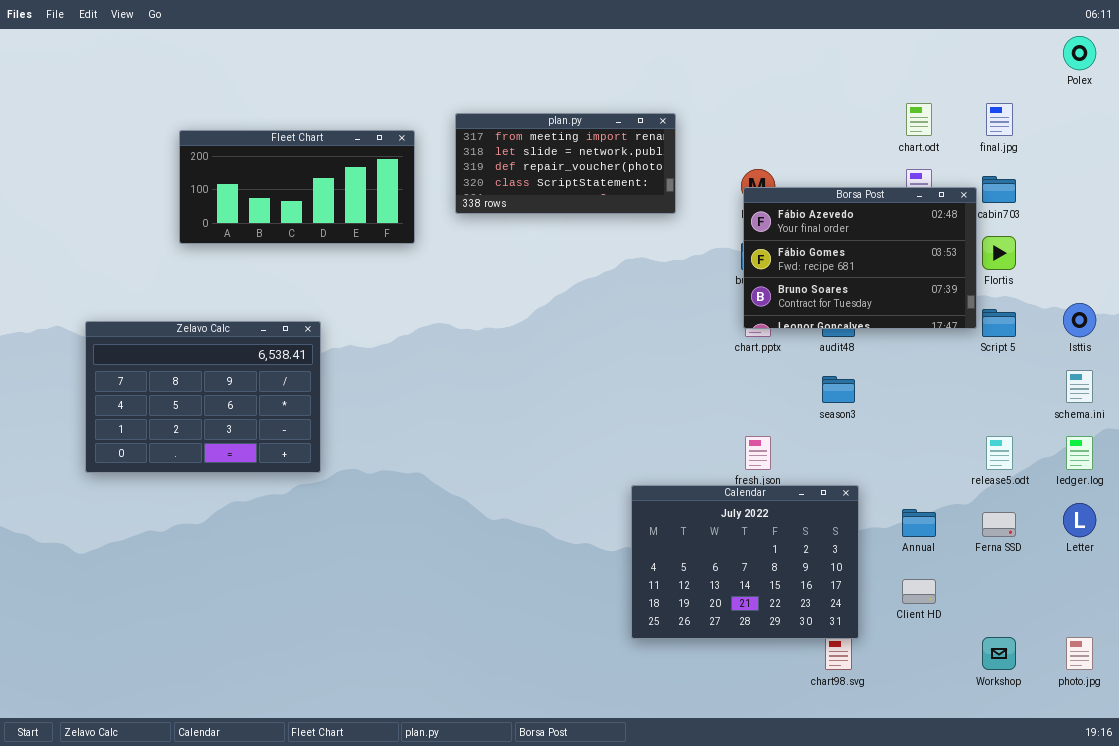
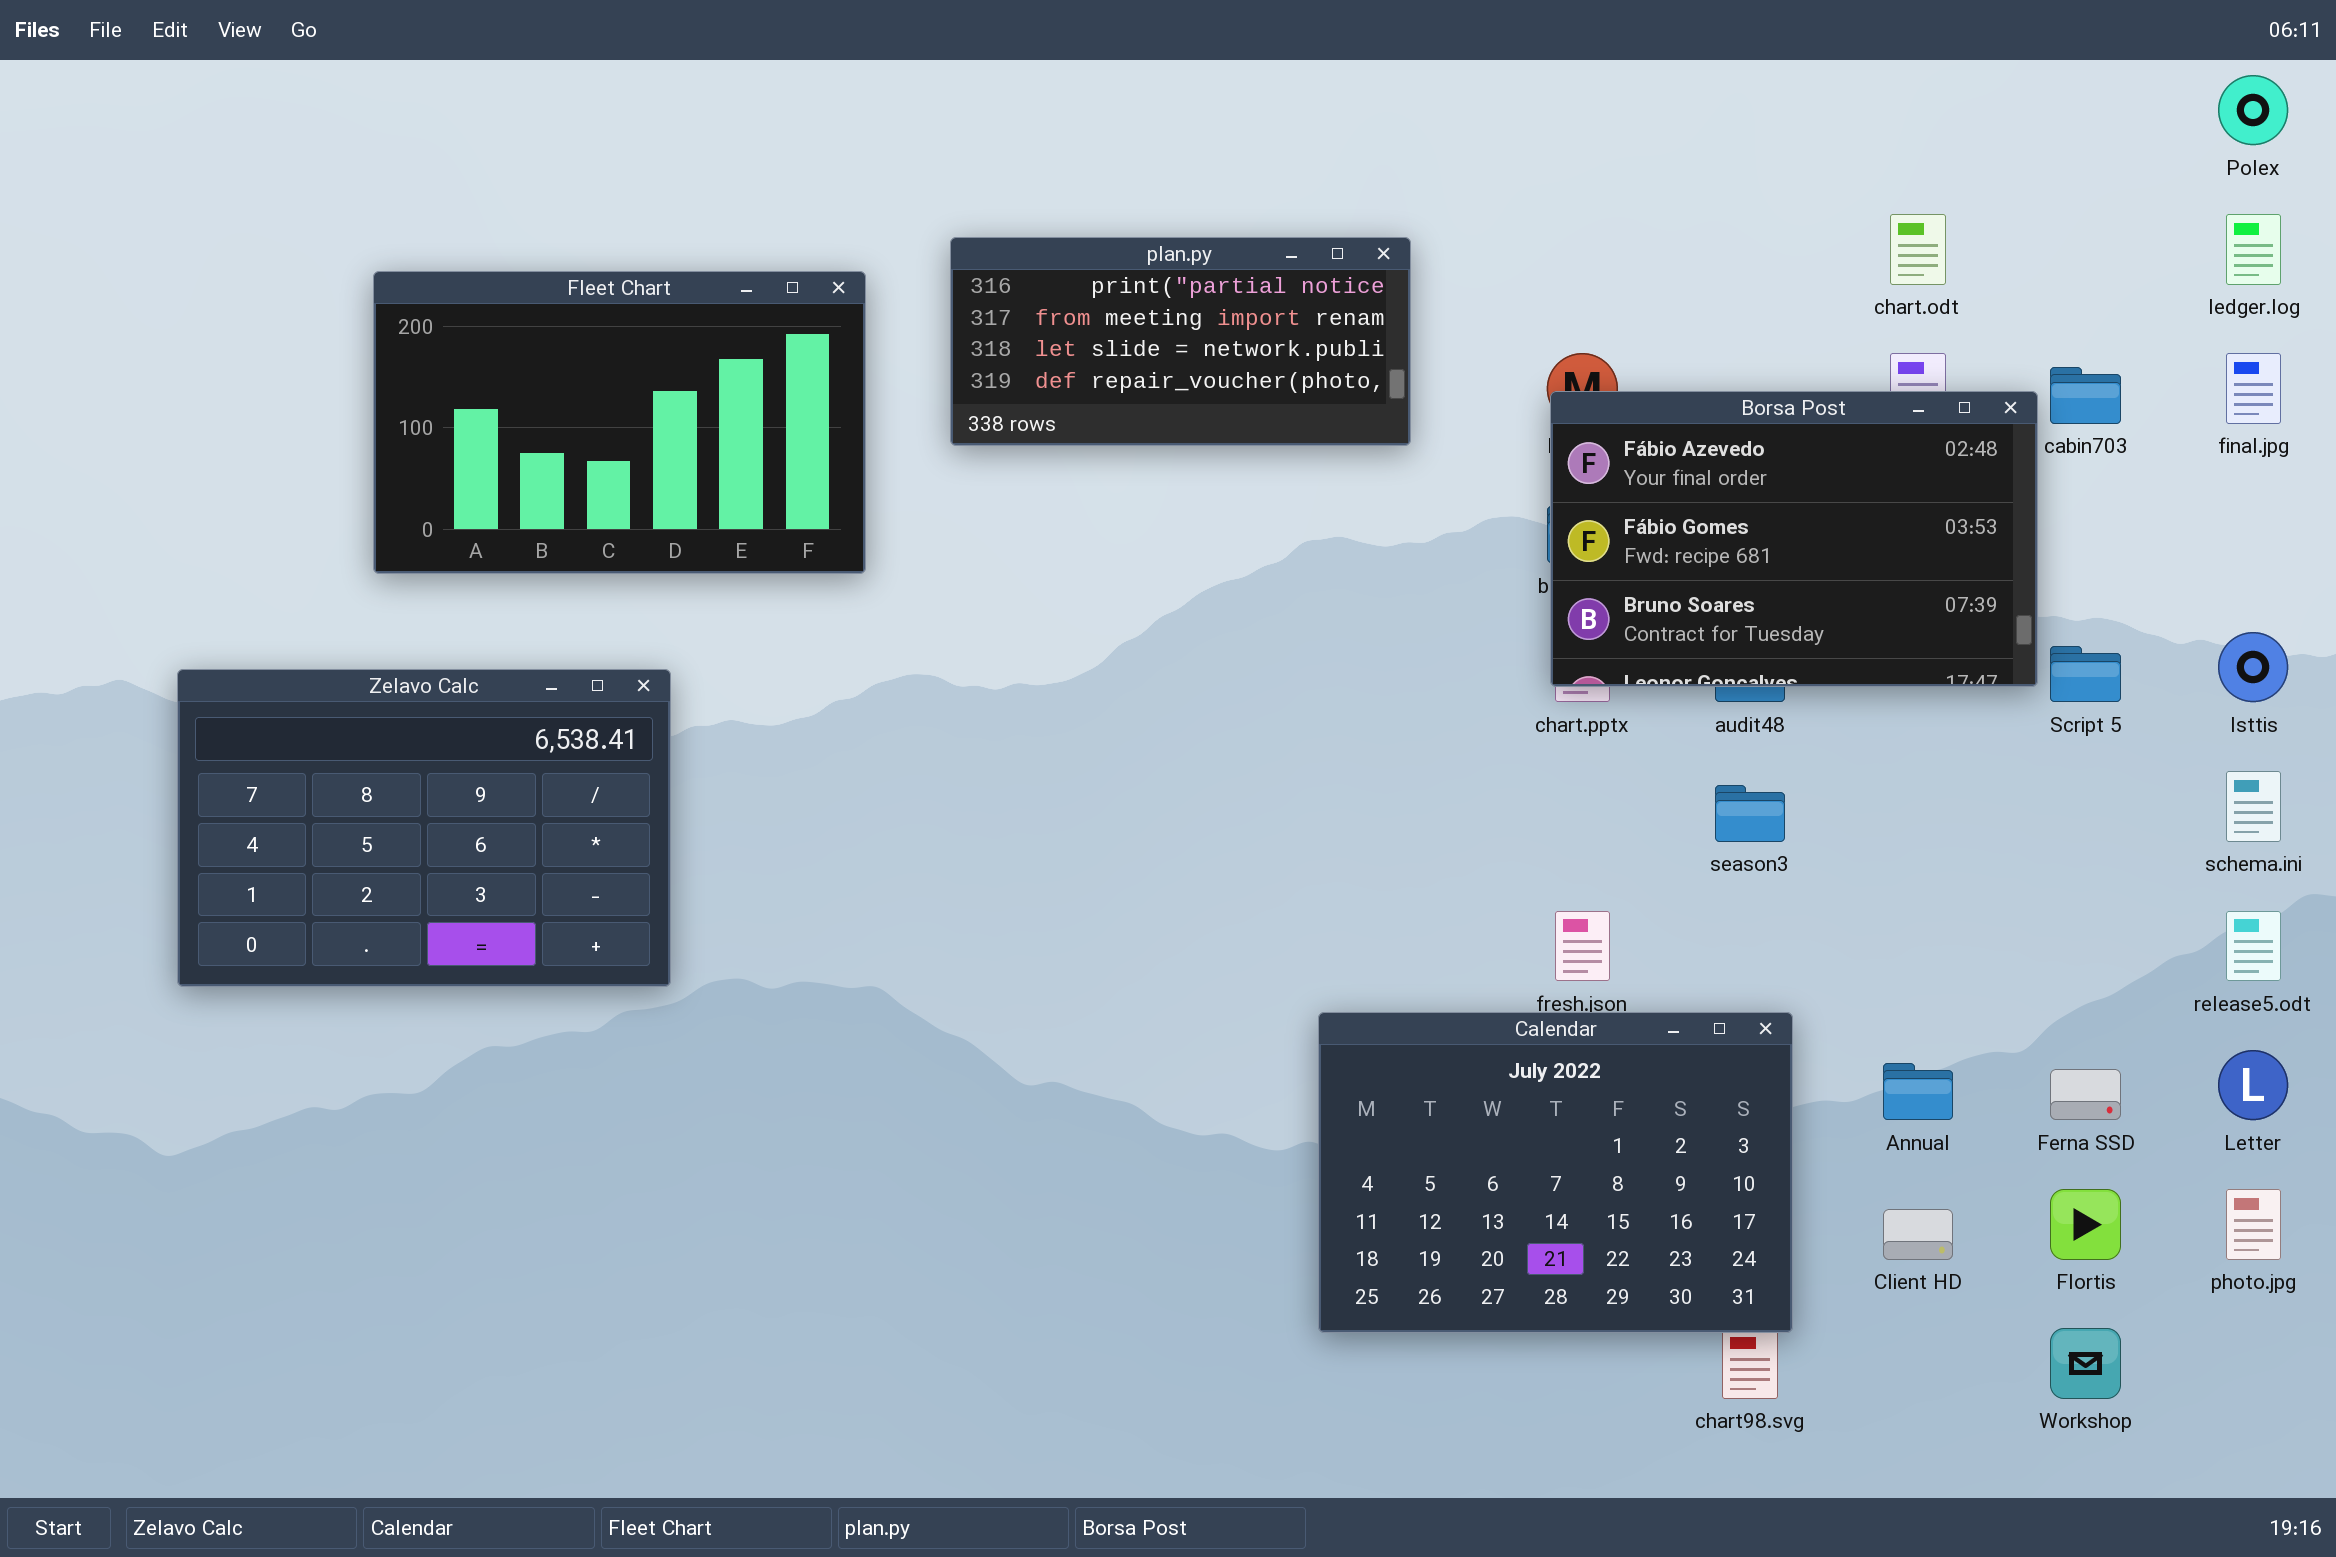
final.jpg: [986,103,1013,136] -> [2226,353,2281,424], moved
plan.py: [455,113,676,214] -> [950,237,1411,446], scrolled up 1 row
Fleet Chart: [179,130,415,244] -> [373,271,866,574], resized
Flortis: [982,236,1016,270] -> [2050,1189,2121,1260], moved
release5.odt: [986,436,1013,470] -> [2226,911,2281,981], moved
ledger.log: [1066,436,1093,470] -> [2226,214,2281,285], moved
photo.jpg: [1066,637,1093,670] -> [2226,1189,2281,1260], moved

